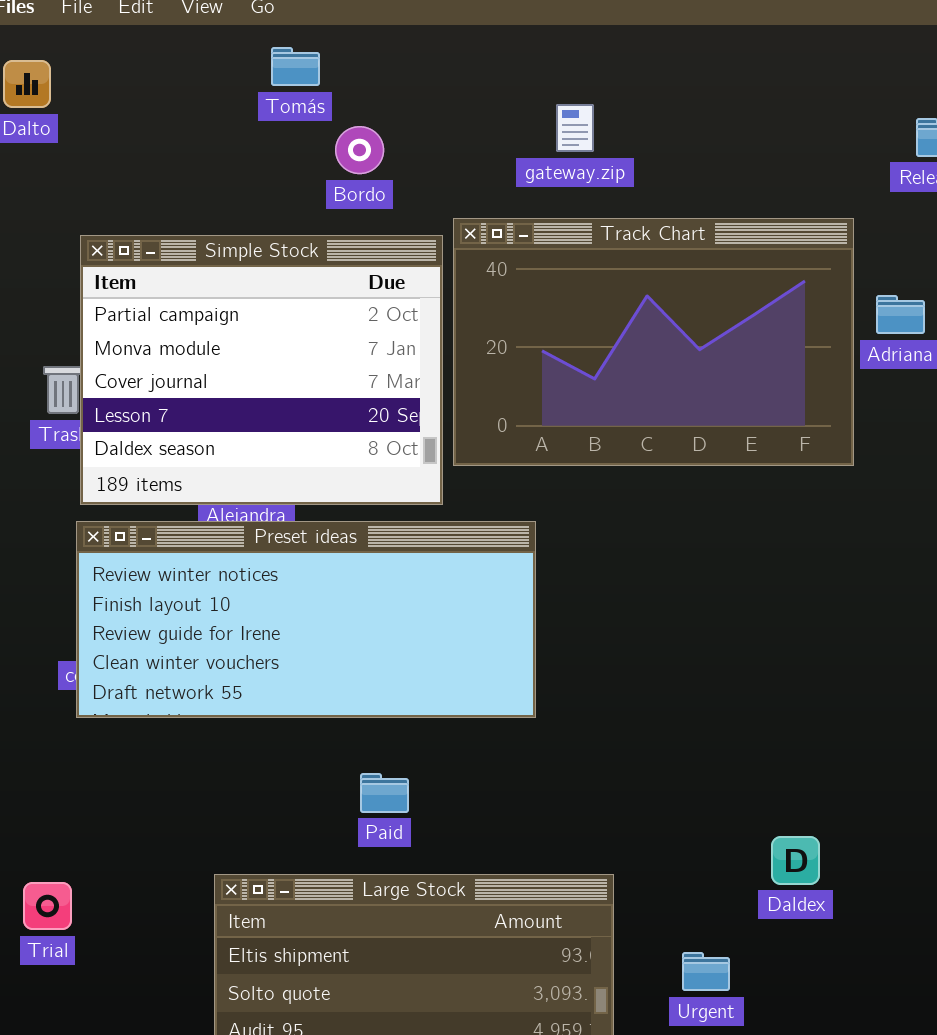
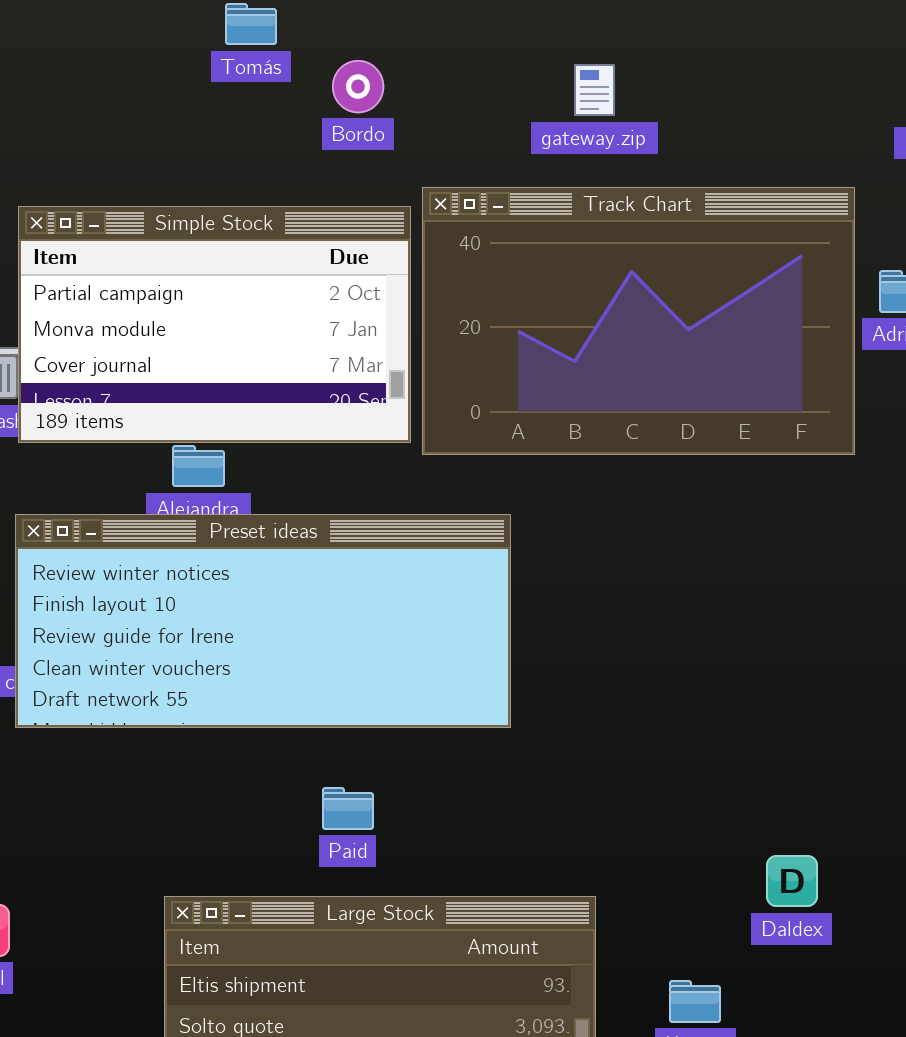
gateway.zip: [556,104,594,152] -> [574,64,615,116], moved
Bordo: [335,126,384,174] -> [332,60,384,113], moved
Simple Stock: [80,235,443,505] -> [18,206,411,443], resized

